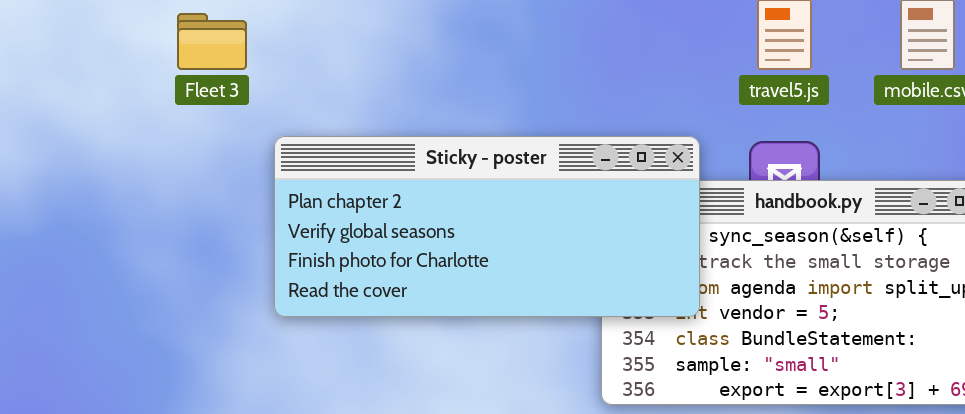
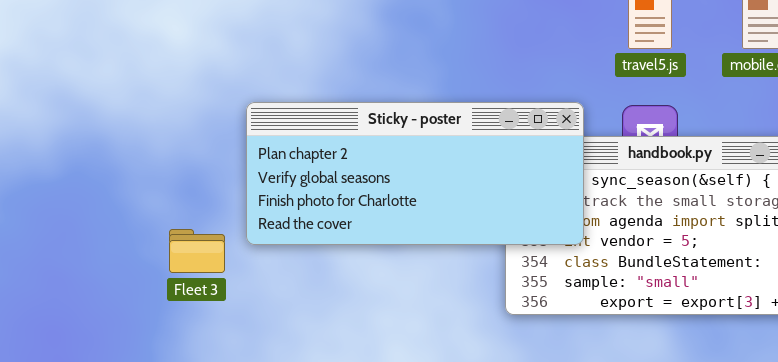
Fleet 3: [177,13,247,70] -> [169,229,225,273], moved

